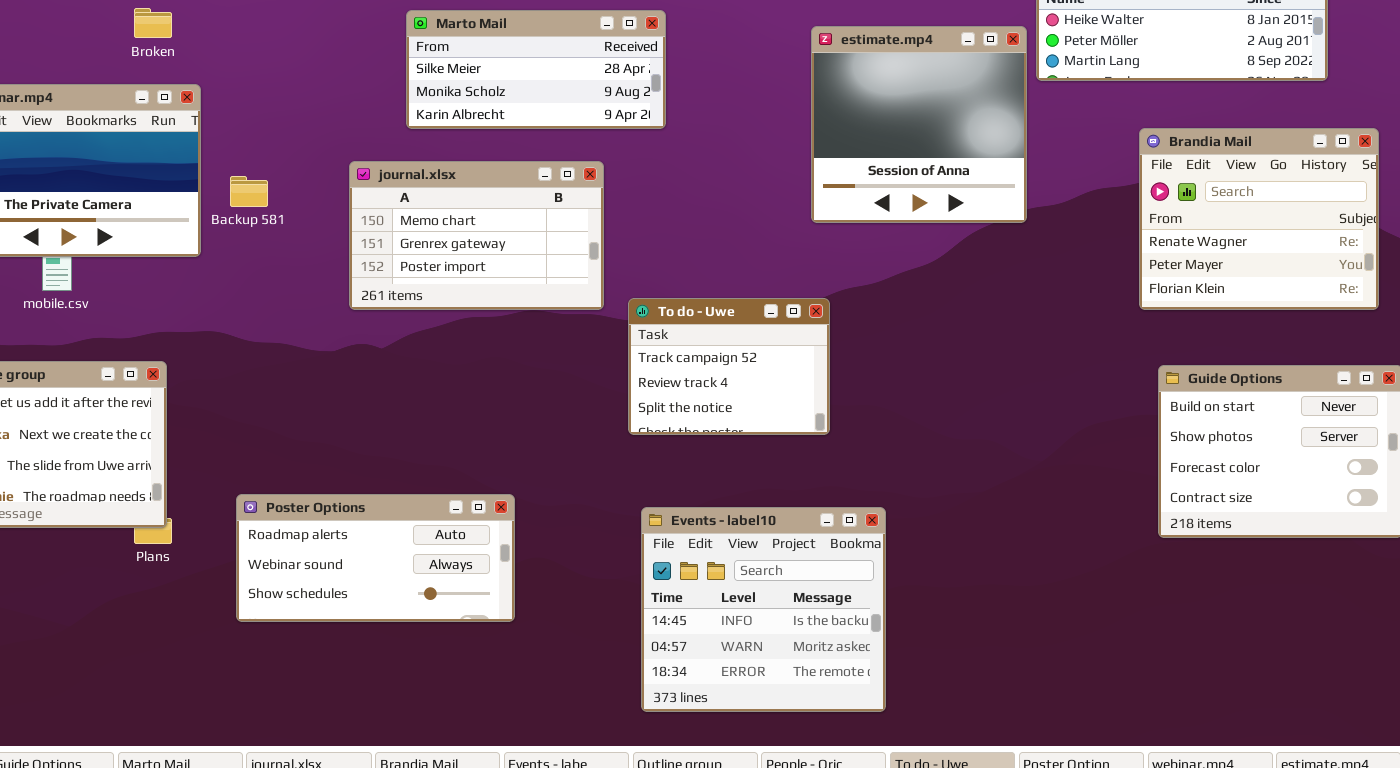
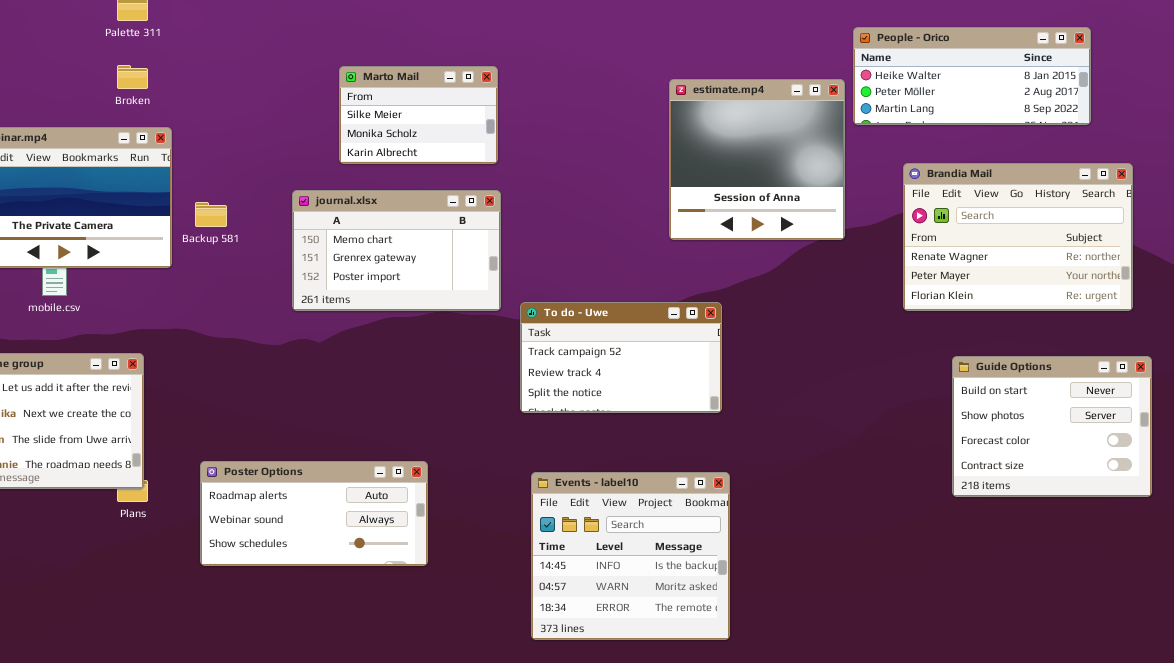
Marto Mail: [406,10,666,129] -> [339,66,498,164], resized
Brandia Mail: [1139,128,1379,310] -> [903,163,1133,311], resized
To do - Uwe: [628,298,830,435] -> [520,302,722,413], resized

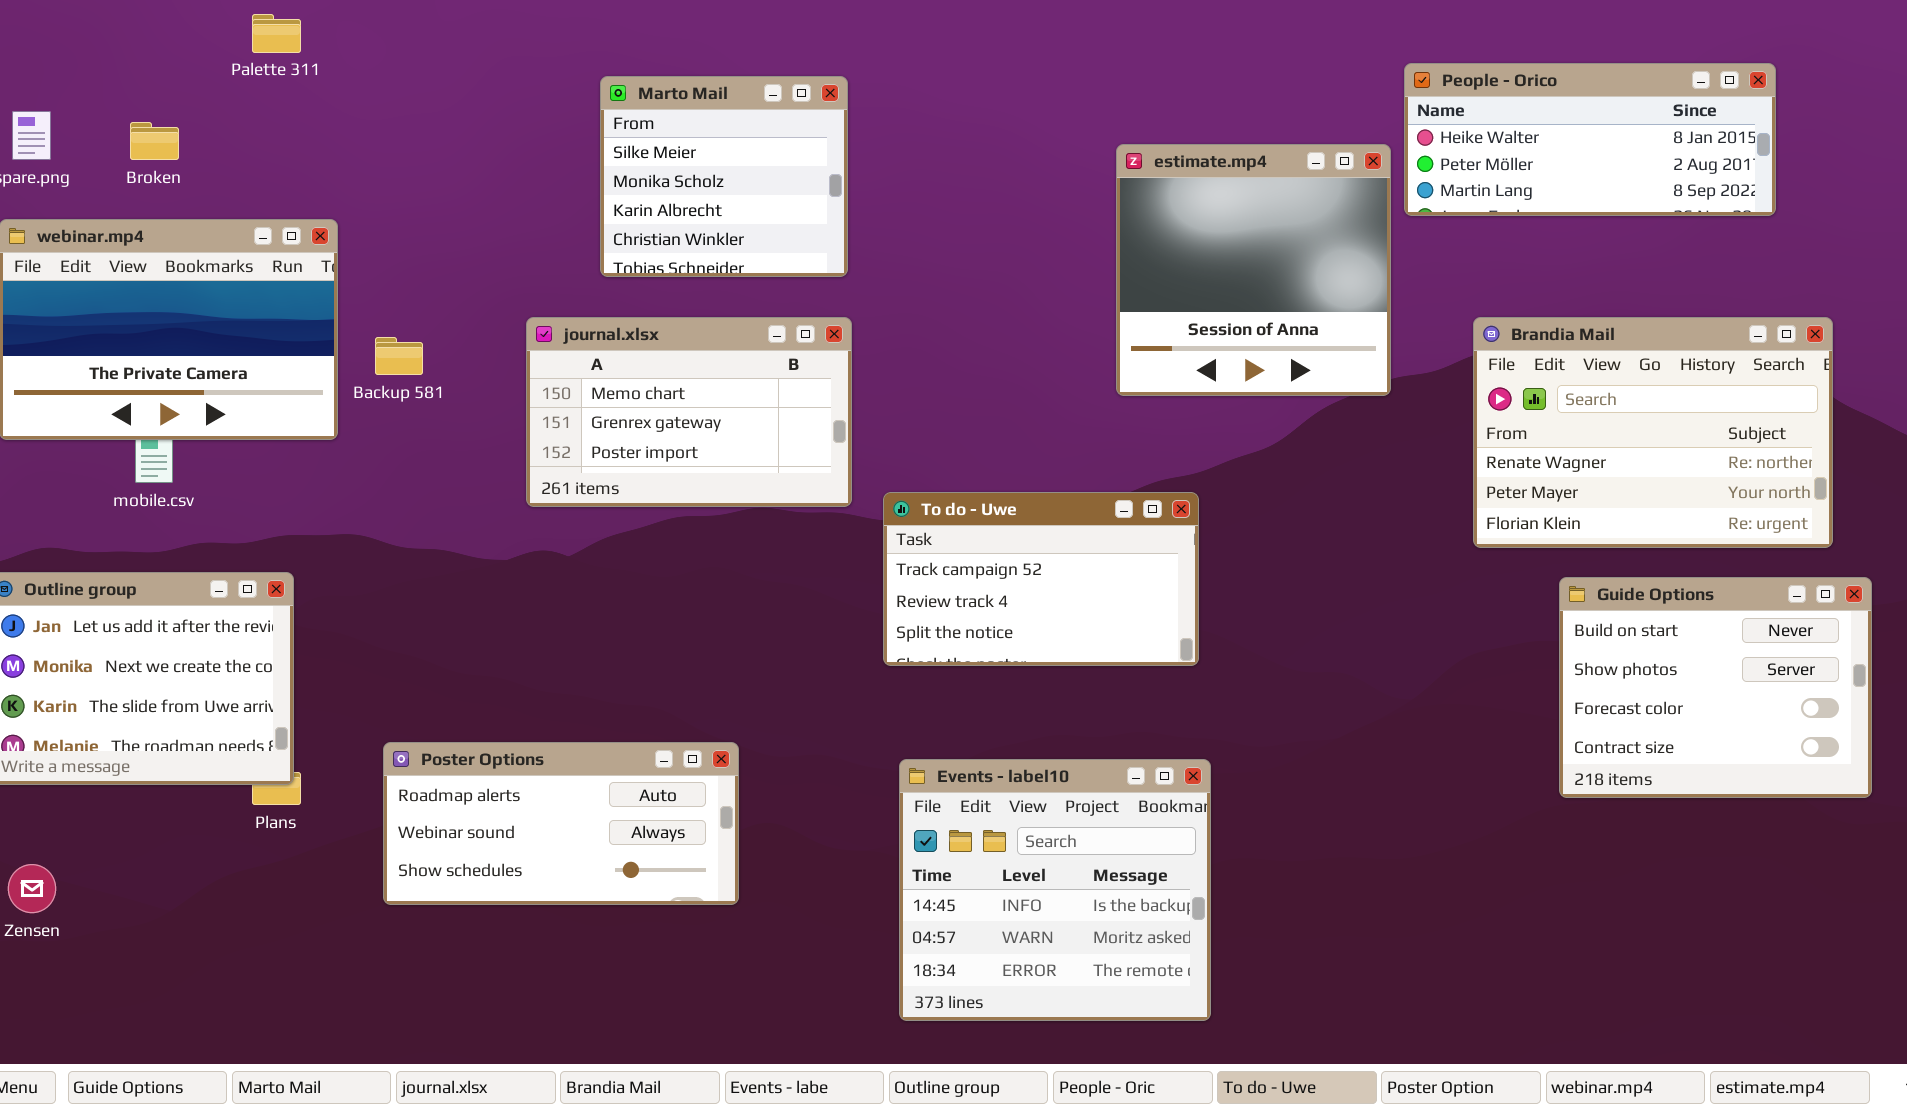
Broken: [117,65,148,89] -> [130,122,179,160], moved
Marto Mail: [339,66,498,164] -> [600,76,848,277], resized
Brandia Mail: [903,163,1133,311] -> [1473,317,1833,548], moved

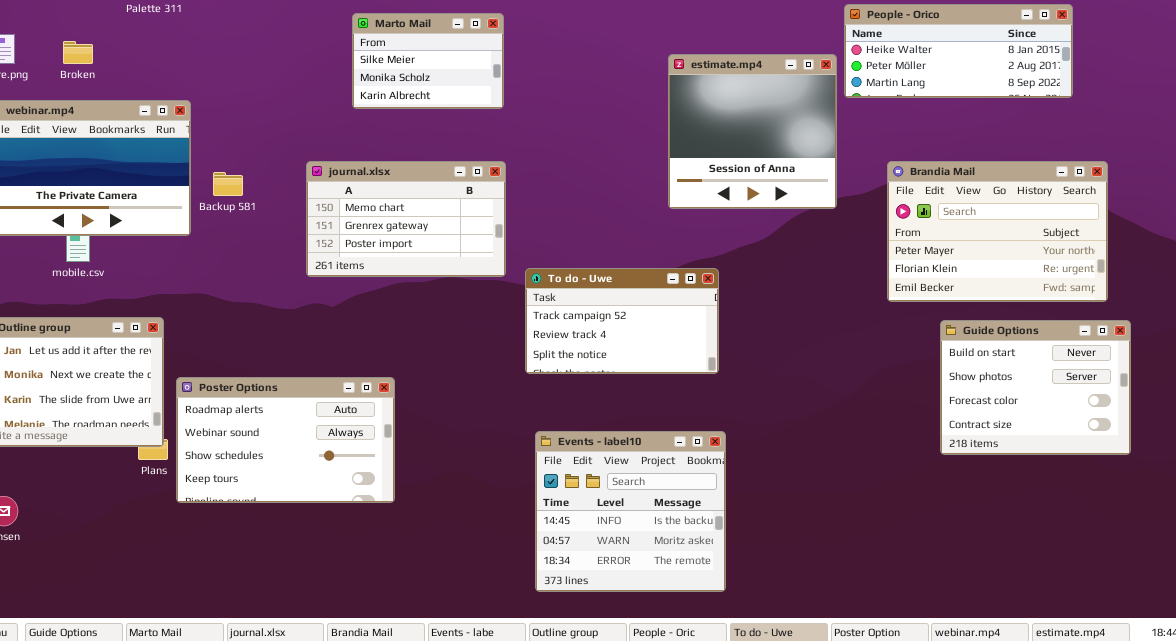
Marto Mail: [600,76,848,277] -> [352,13,504,109], resized
Brandia Mail: [1473,317,1833,548] -> [887,161,1108,302], scrolled down 1 row
Poster Options: [383,742,739,905] -> [176,377,395,503], moved, resized

